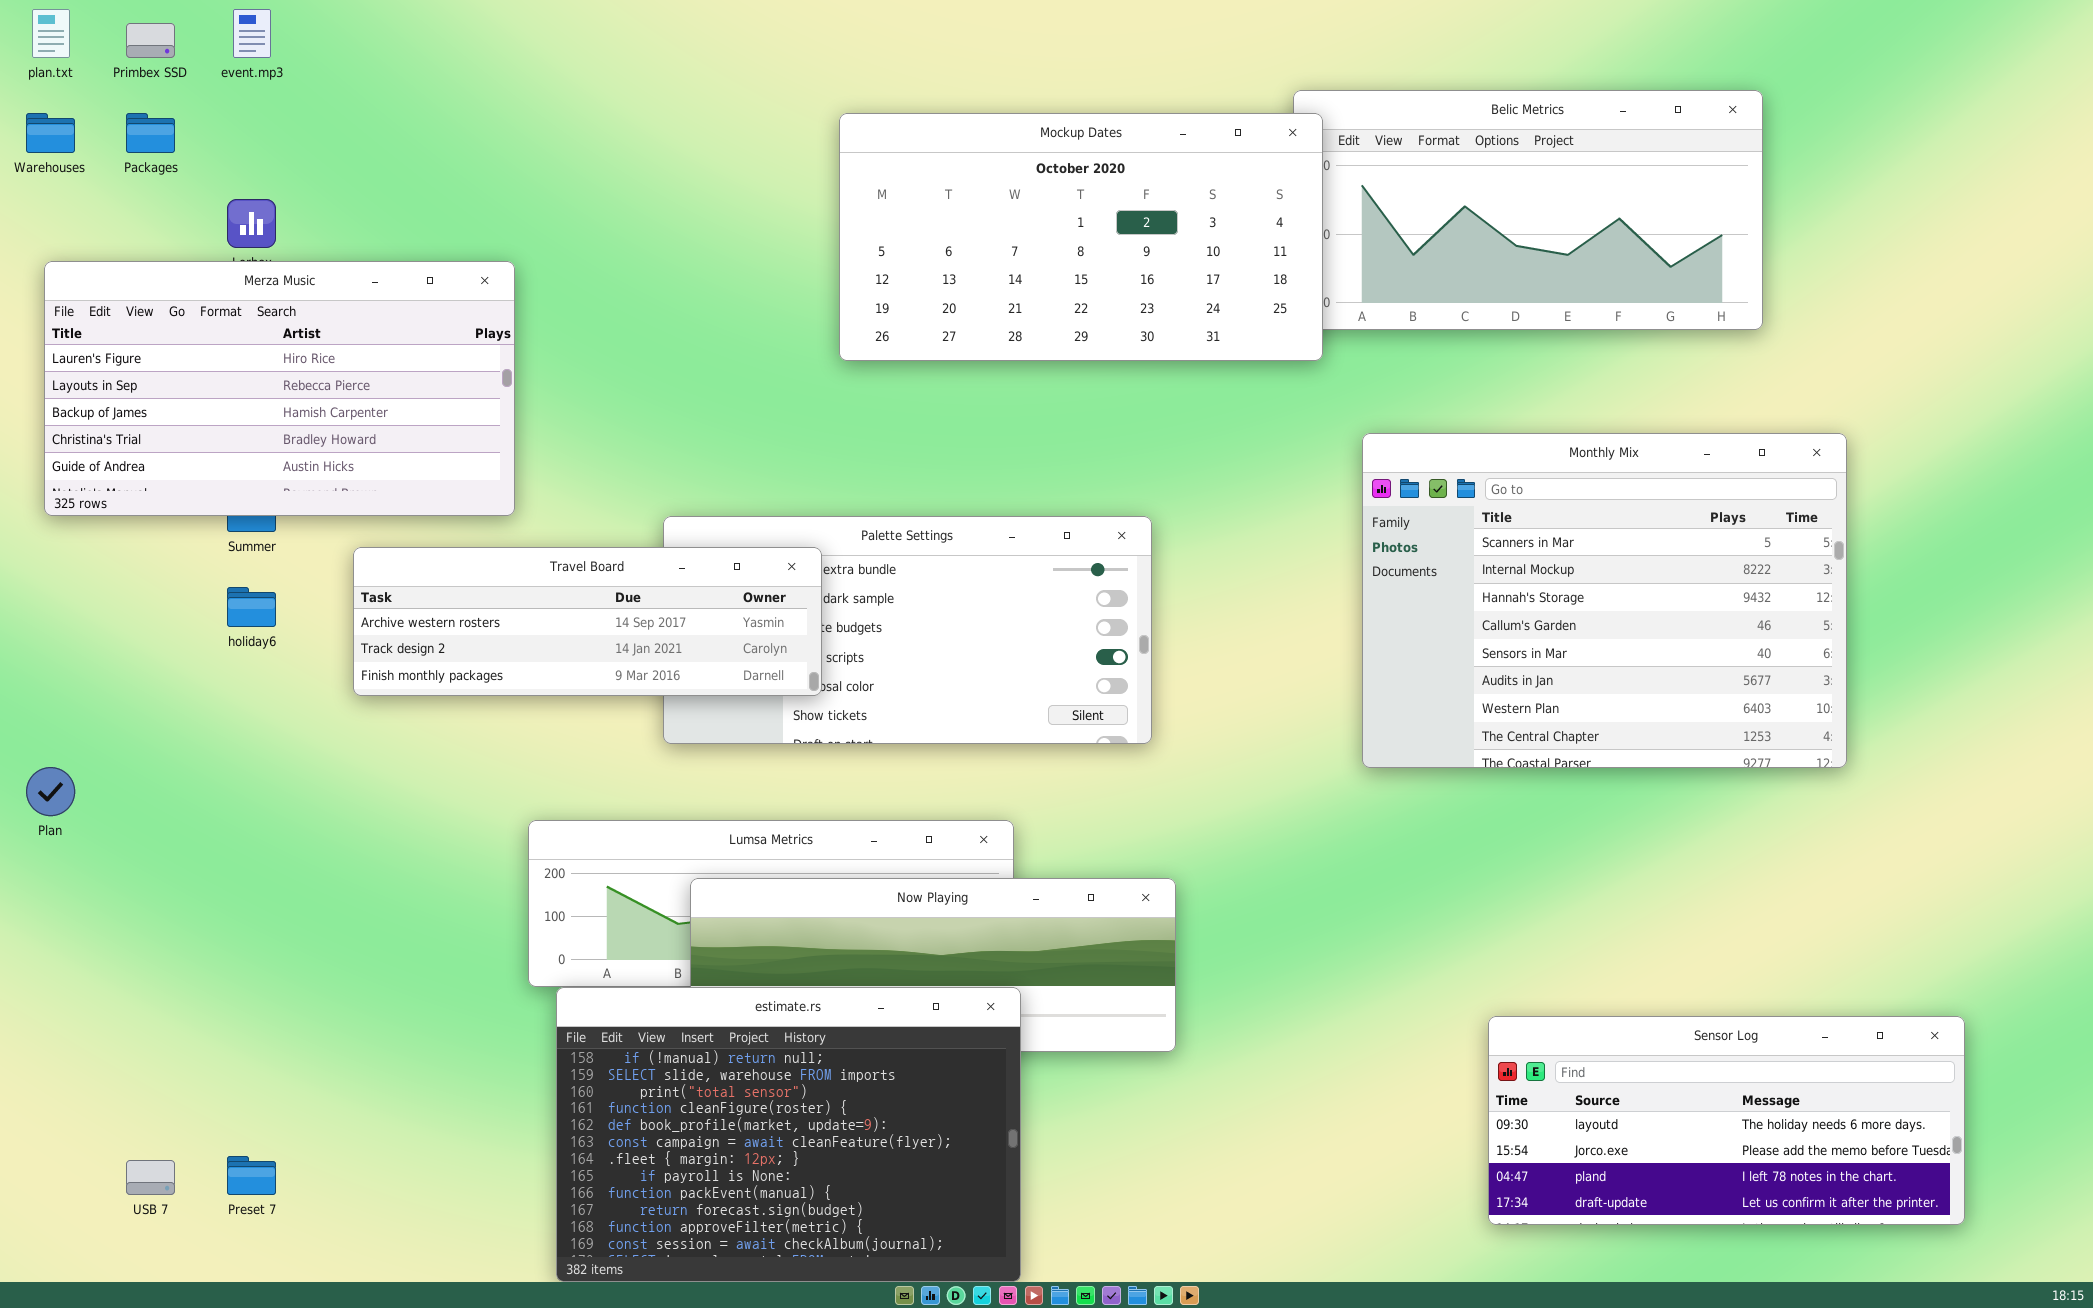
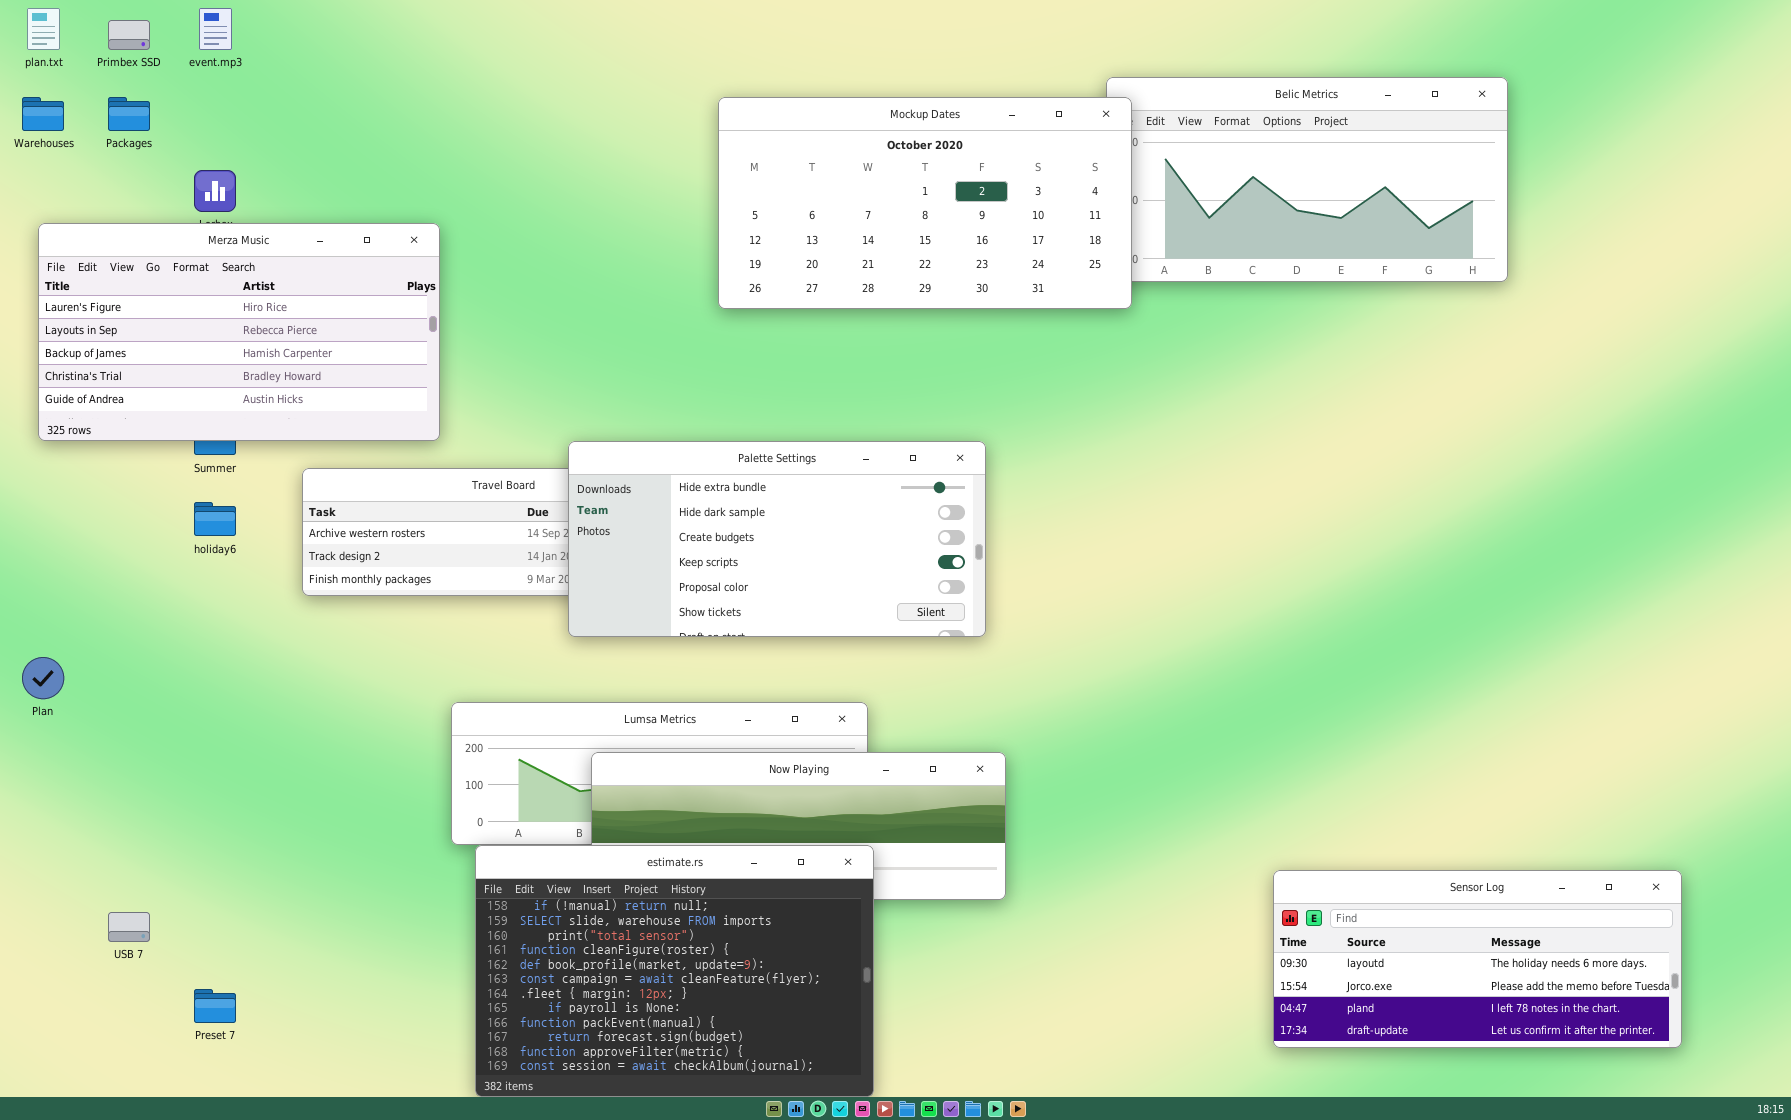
Monthly Mix: [1362,433,1847,768] -> none, closed
Palette Settings: [663,516,1152,744] -> [568,441,986,637], raised
USB 7: [126,1160,175,1195] -> [108,912,150,942], moved

